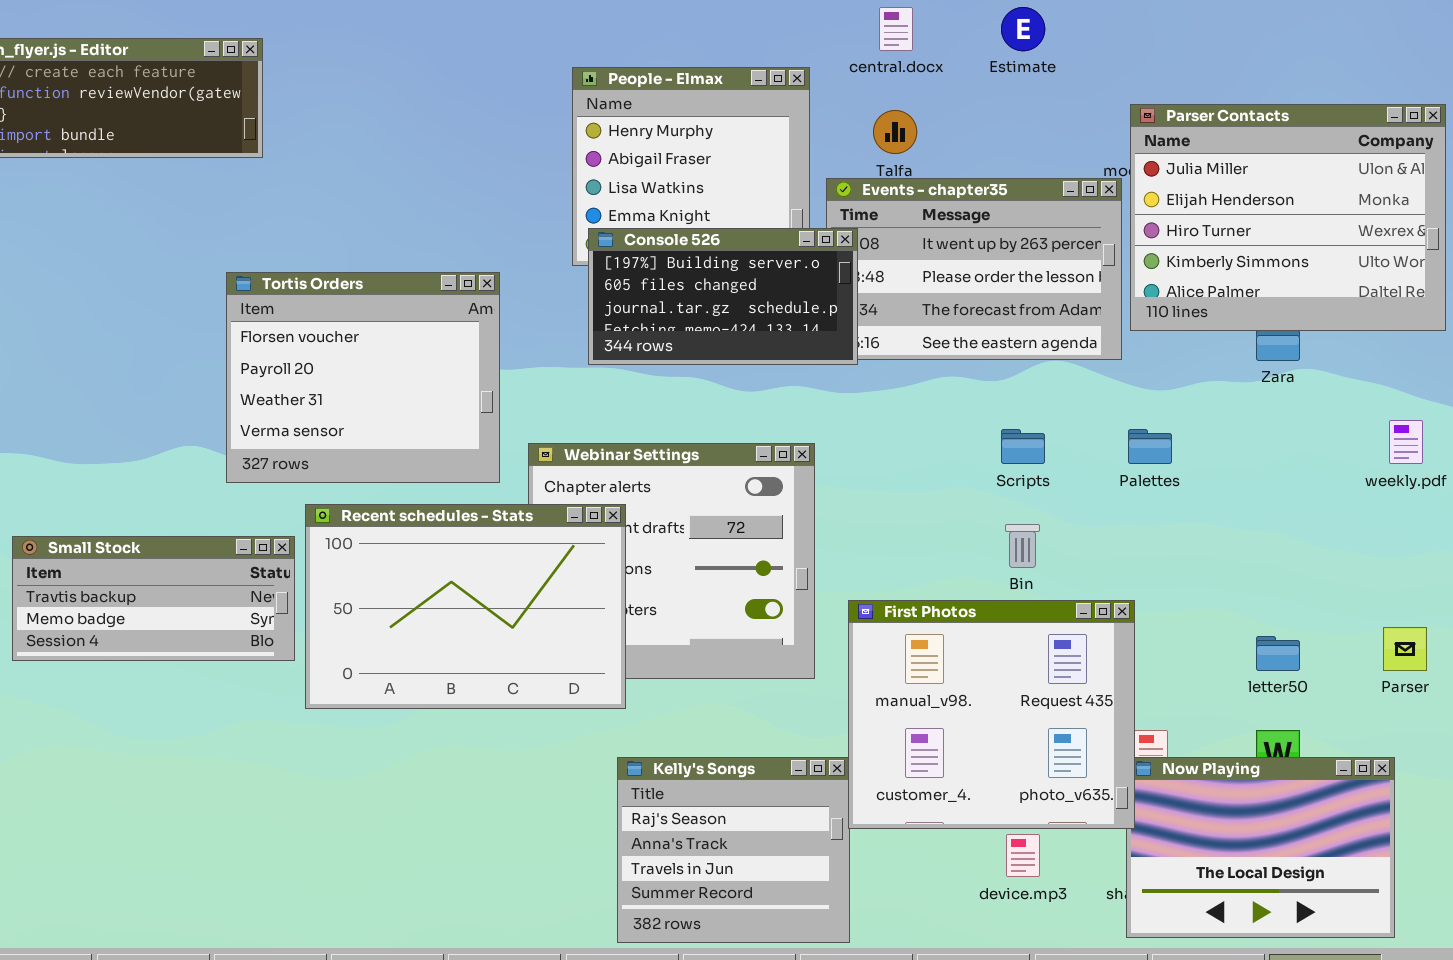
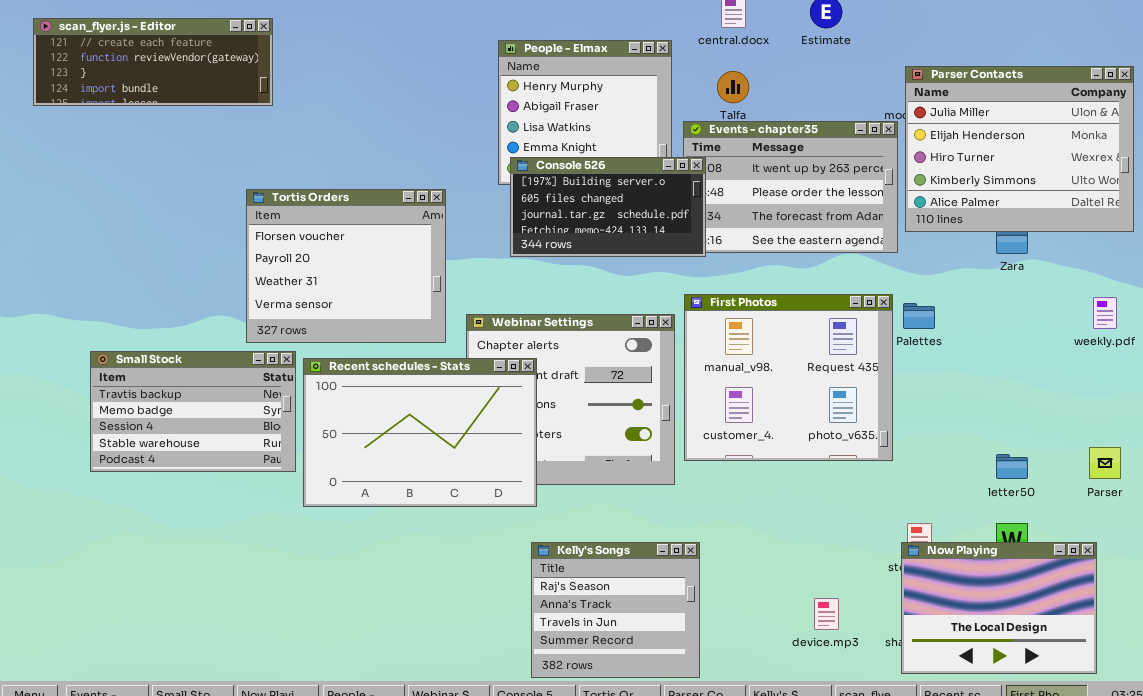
Small Stock: [12,536,295,661] -> [90,351,296,472], resized
First Photos: [848,600,1135,829] -> [684,294,893,461], moved

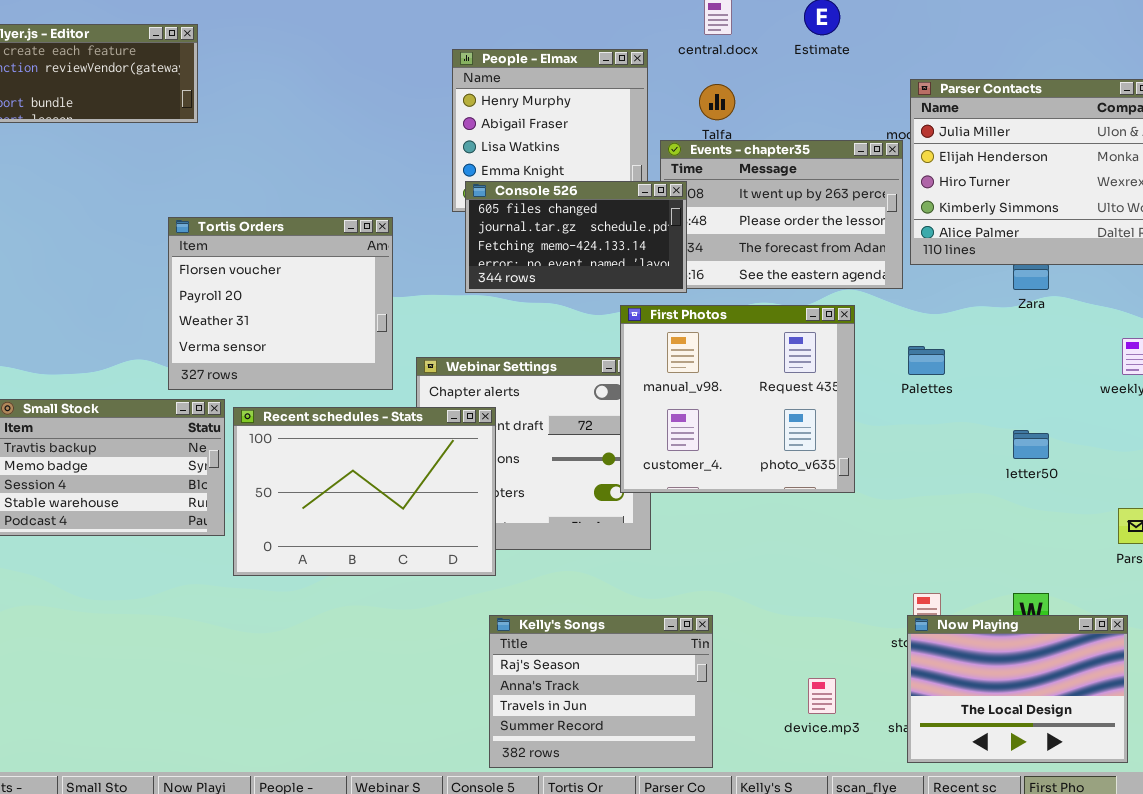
Console 526: [510,157,706,257] -> [465,181,687,293], scrolled down 1 row
First Photos: [684,294,893,461] -> [620,305,855,493], moved
letter50: [996,454,1028,479] -> [1013,430,1049,459], moved
Kelly's Songs: [531,542,700,678] -> [489,615,713,768], resized

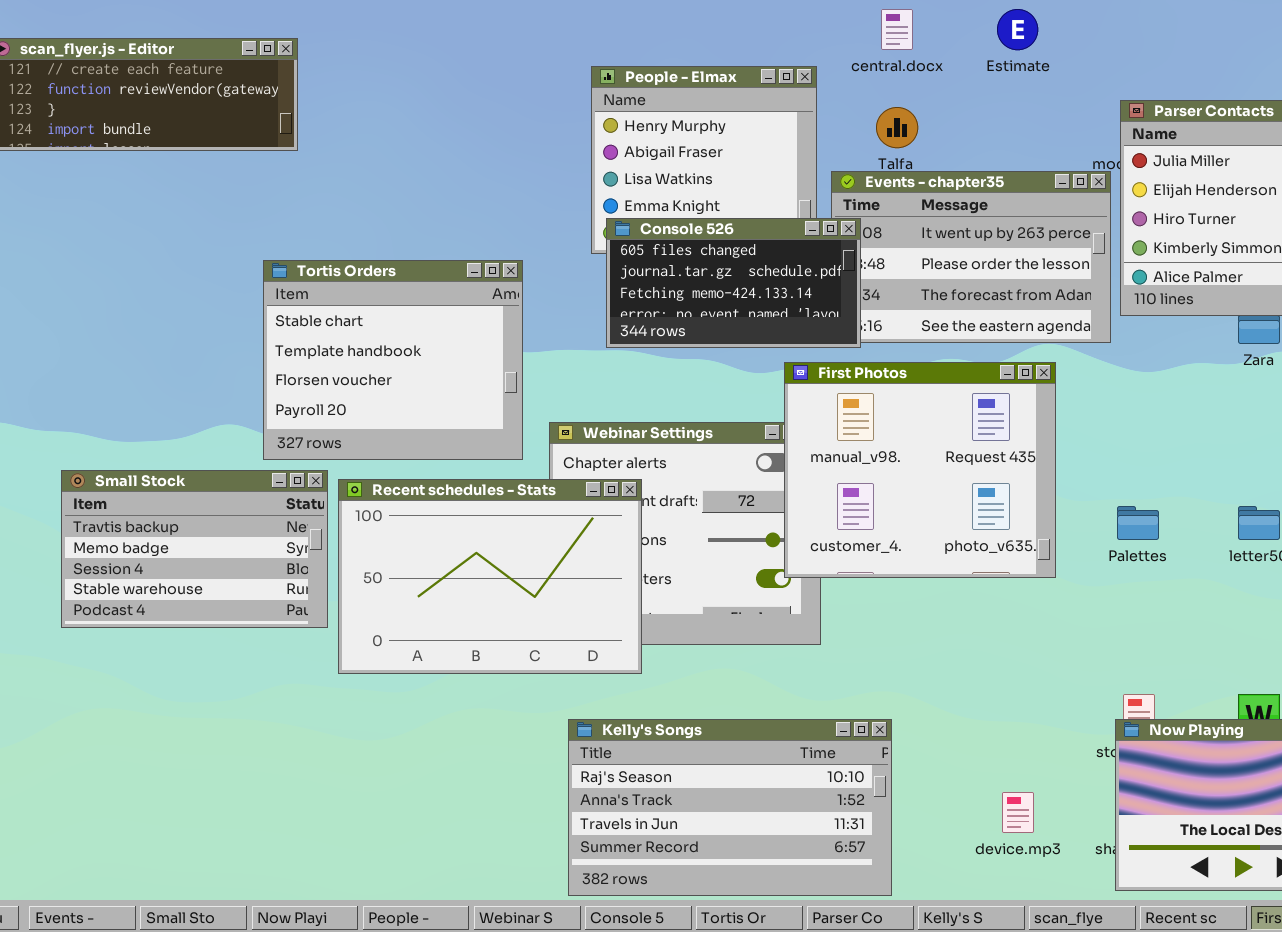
Tortis Orders: [168,217,393,390] -> [263,260,523,460], scrolled up 2 rows
Palettes: [908,346,945,375] -> [1117,506,1159,540], moved
Kelly's Songs: [489,615,713,768] -> [568,719,892,896], resized

